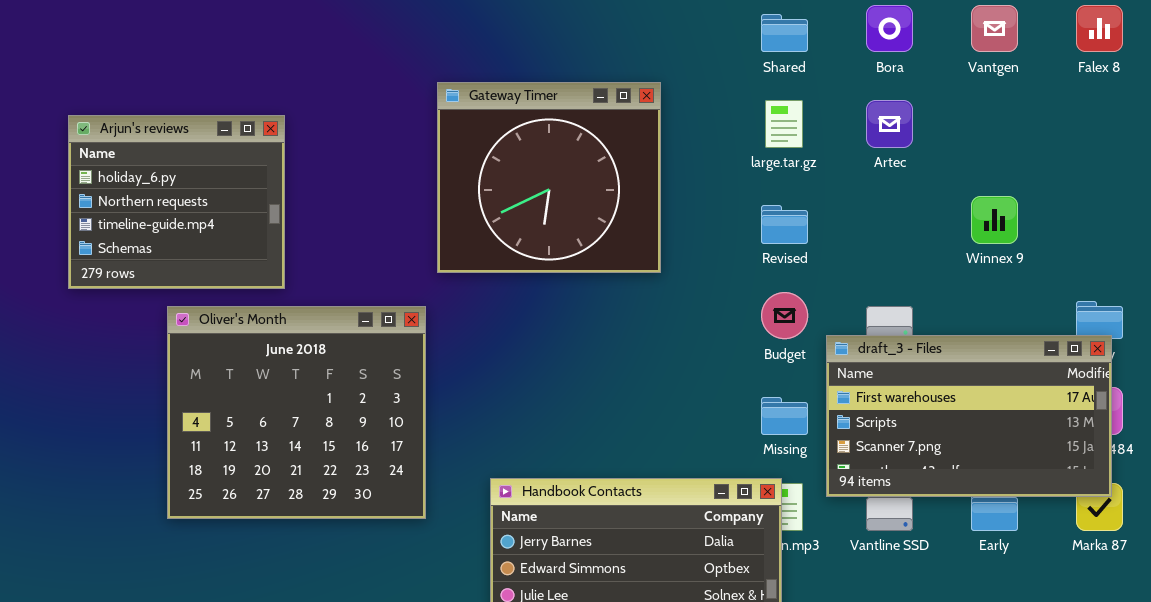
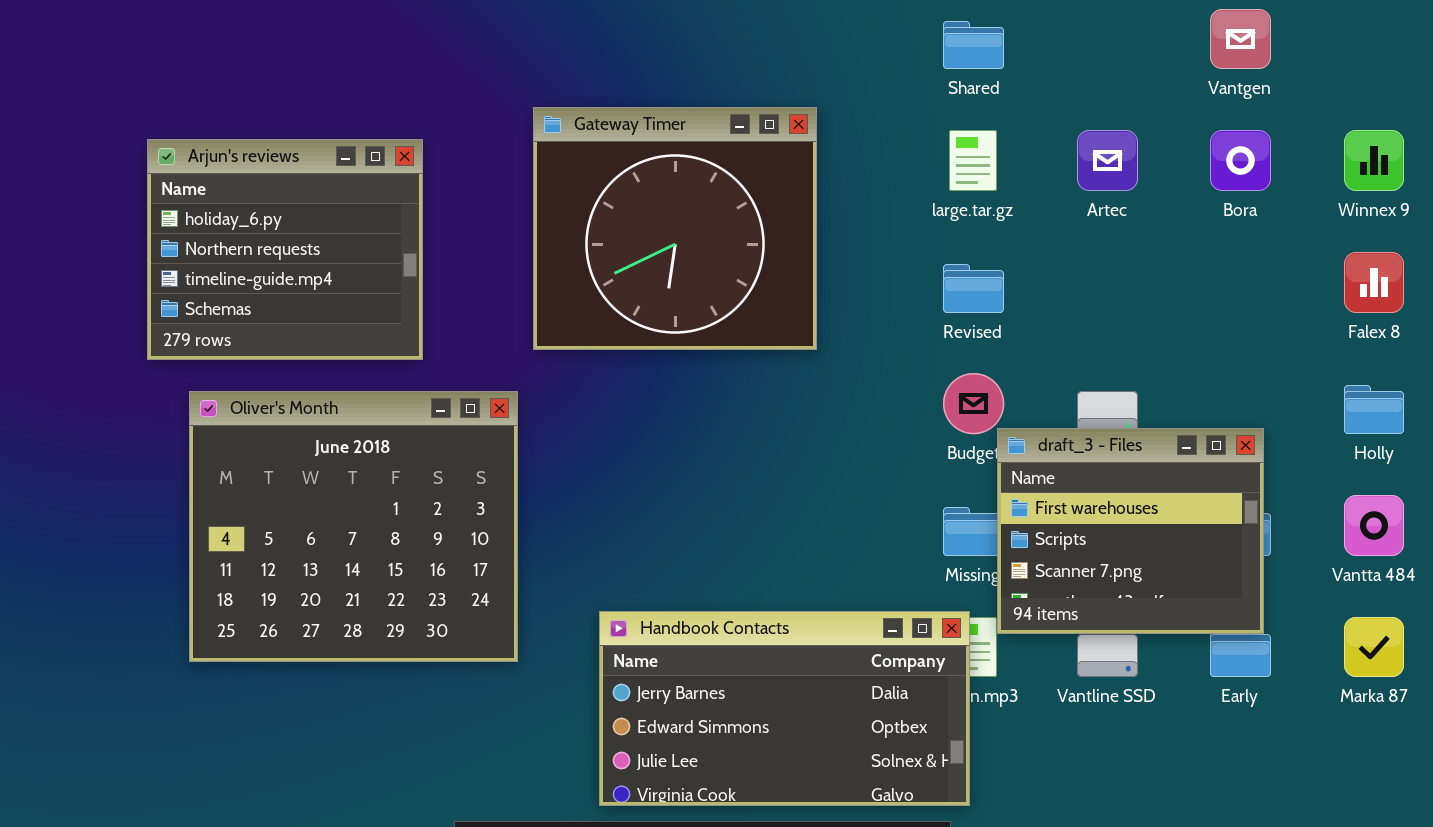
Bora: [866,5,913,52] -> [1210,130,1271,191], moved
Falex 8: [1076,5,1123,52] -> [1344,252,1404,313], moved
Arjun's reviews: [68,115,285,289] -> [147,139,423,360], moved
Winnex 9: [971,196,1018,244] -> [1344,130,1404,191], moved
draft_3 - Files: [826,335,1112,497] -> [997,428,1264,634], moved, resized

